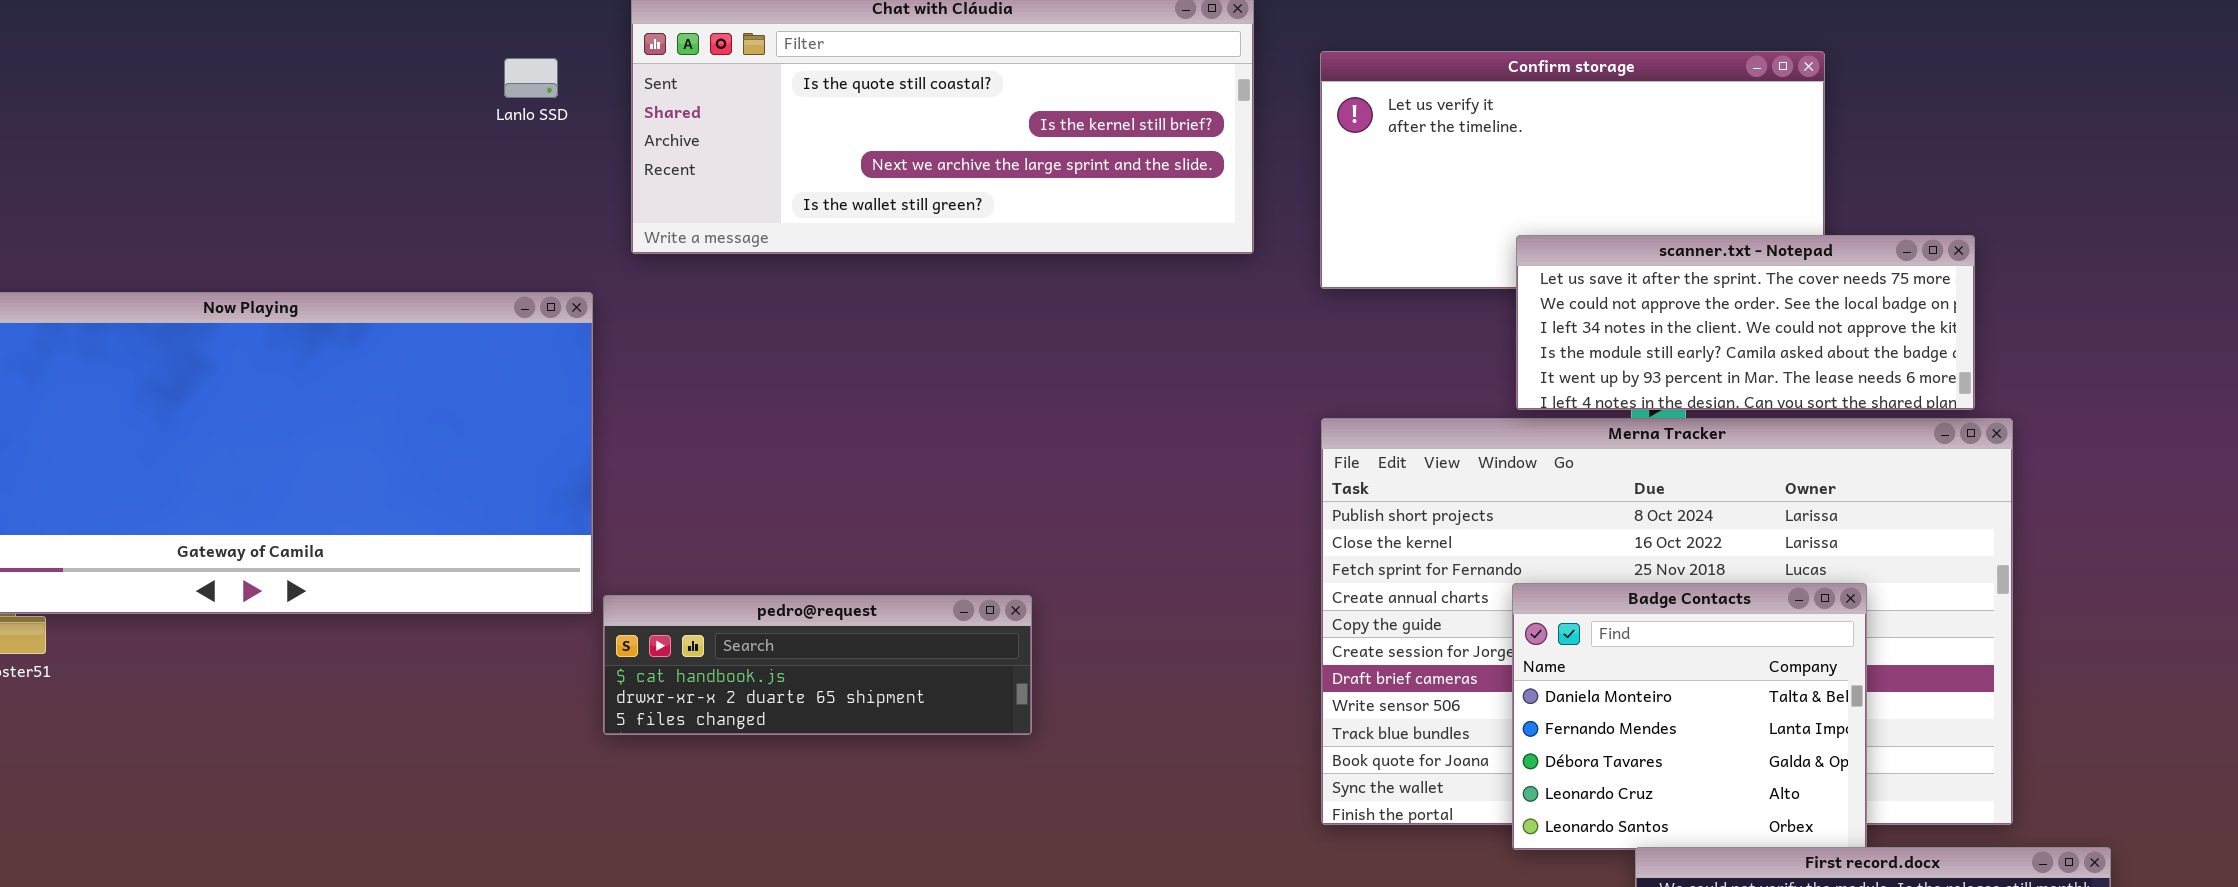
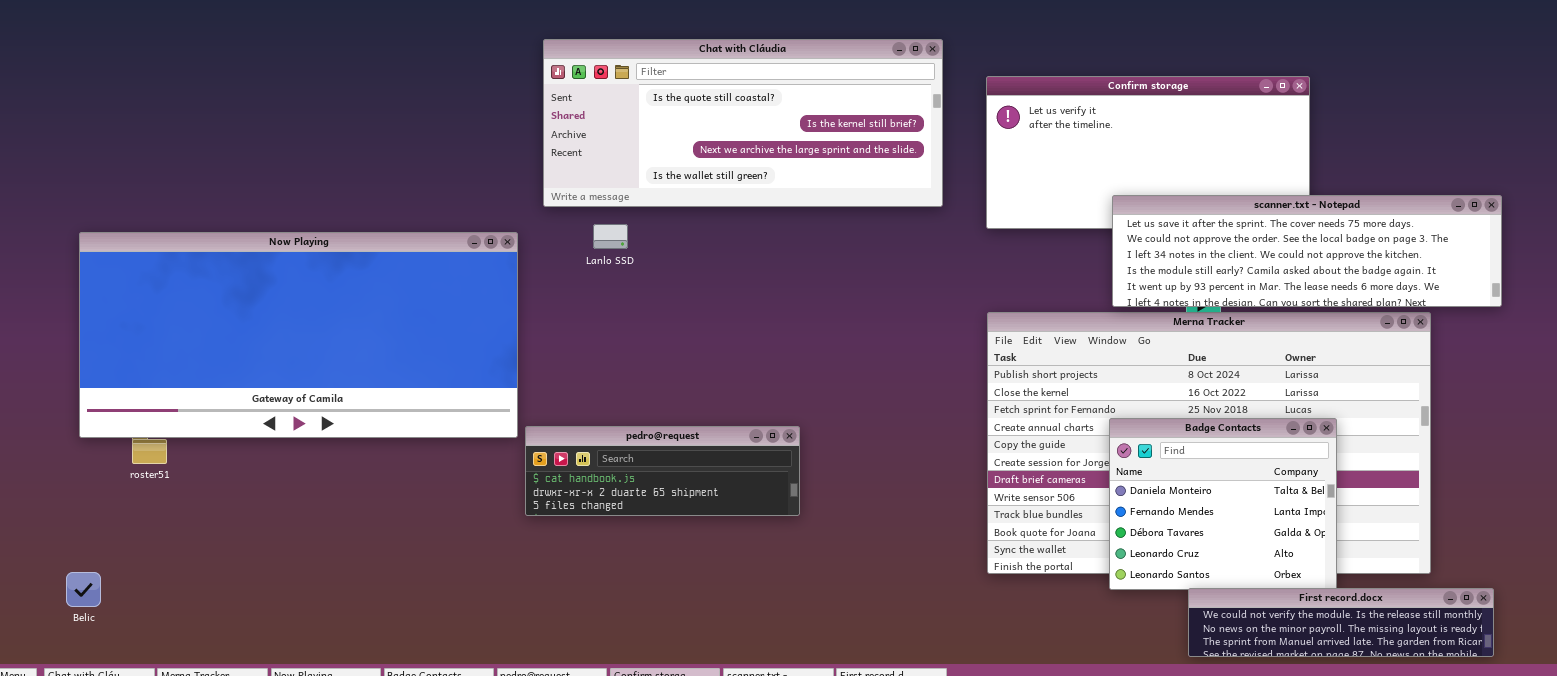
Lanlo SSD: [504,58,558,98] -> [593,224,628,249], moved
scanner.txt - Notepad: [1516,235,1975,410] -> [1112,195,1502,307], resized

